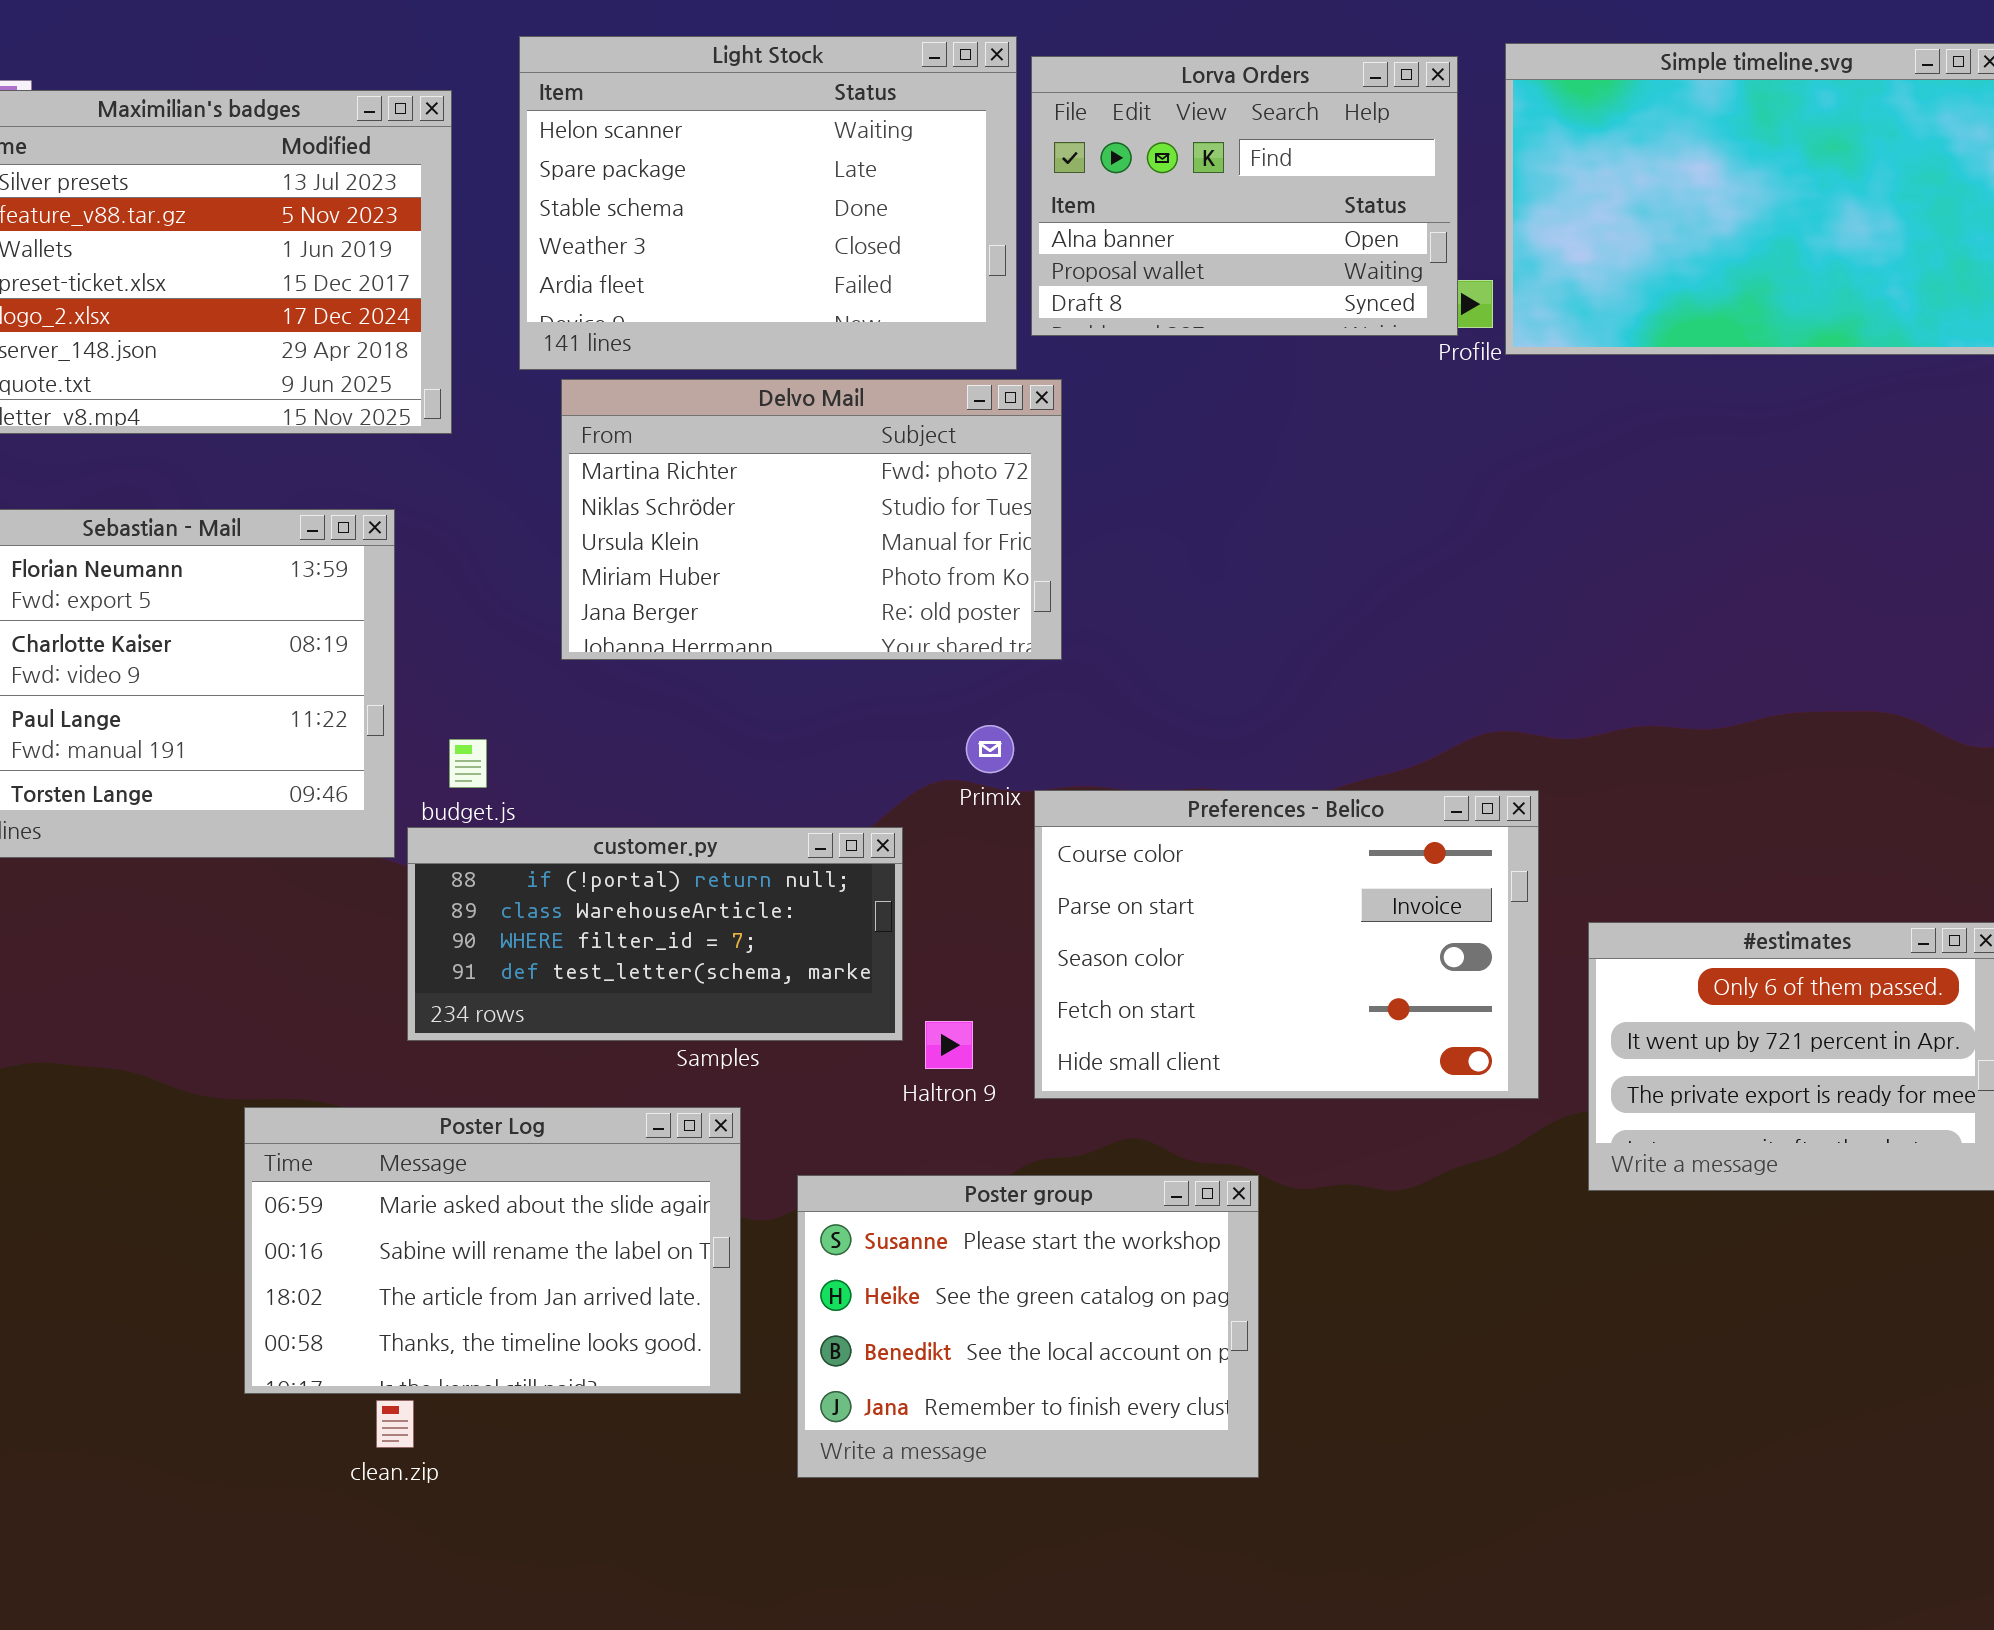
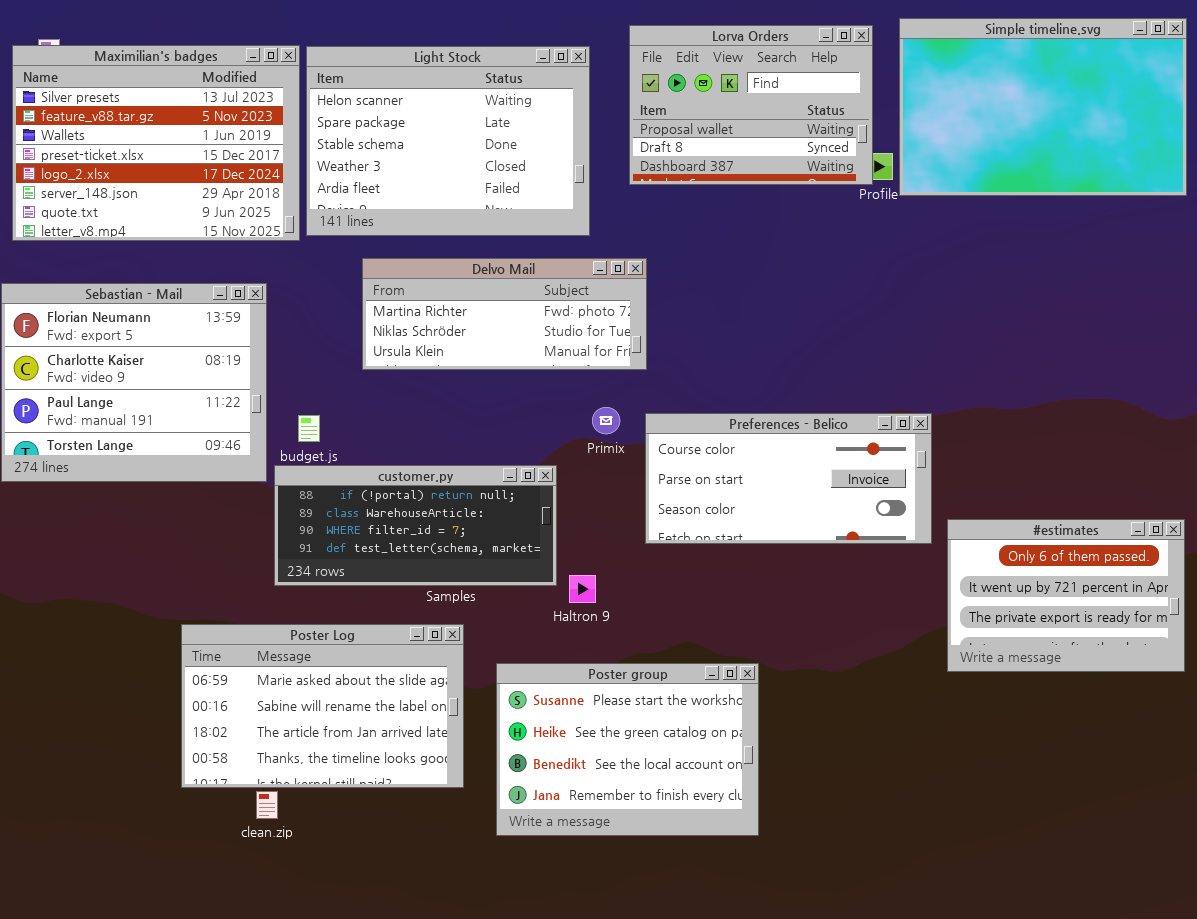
Light Stock: [519,36,1017,370] -> [306,46,590,236], moved
Lorva Orders: [1031,56,1458,336] -> [629,25,873,185], scrolled down 1 row
Delvo Mail: [561,379,1062,660] -> [362,258,647,370], resized
Preferences - Belico: [1034,790,1539,1099] -> [645,413,932,544], moved, resized

